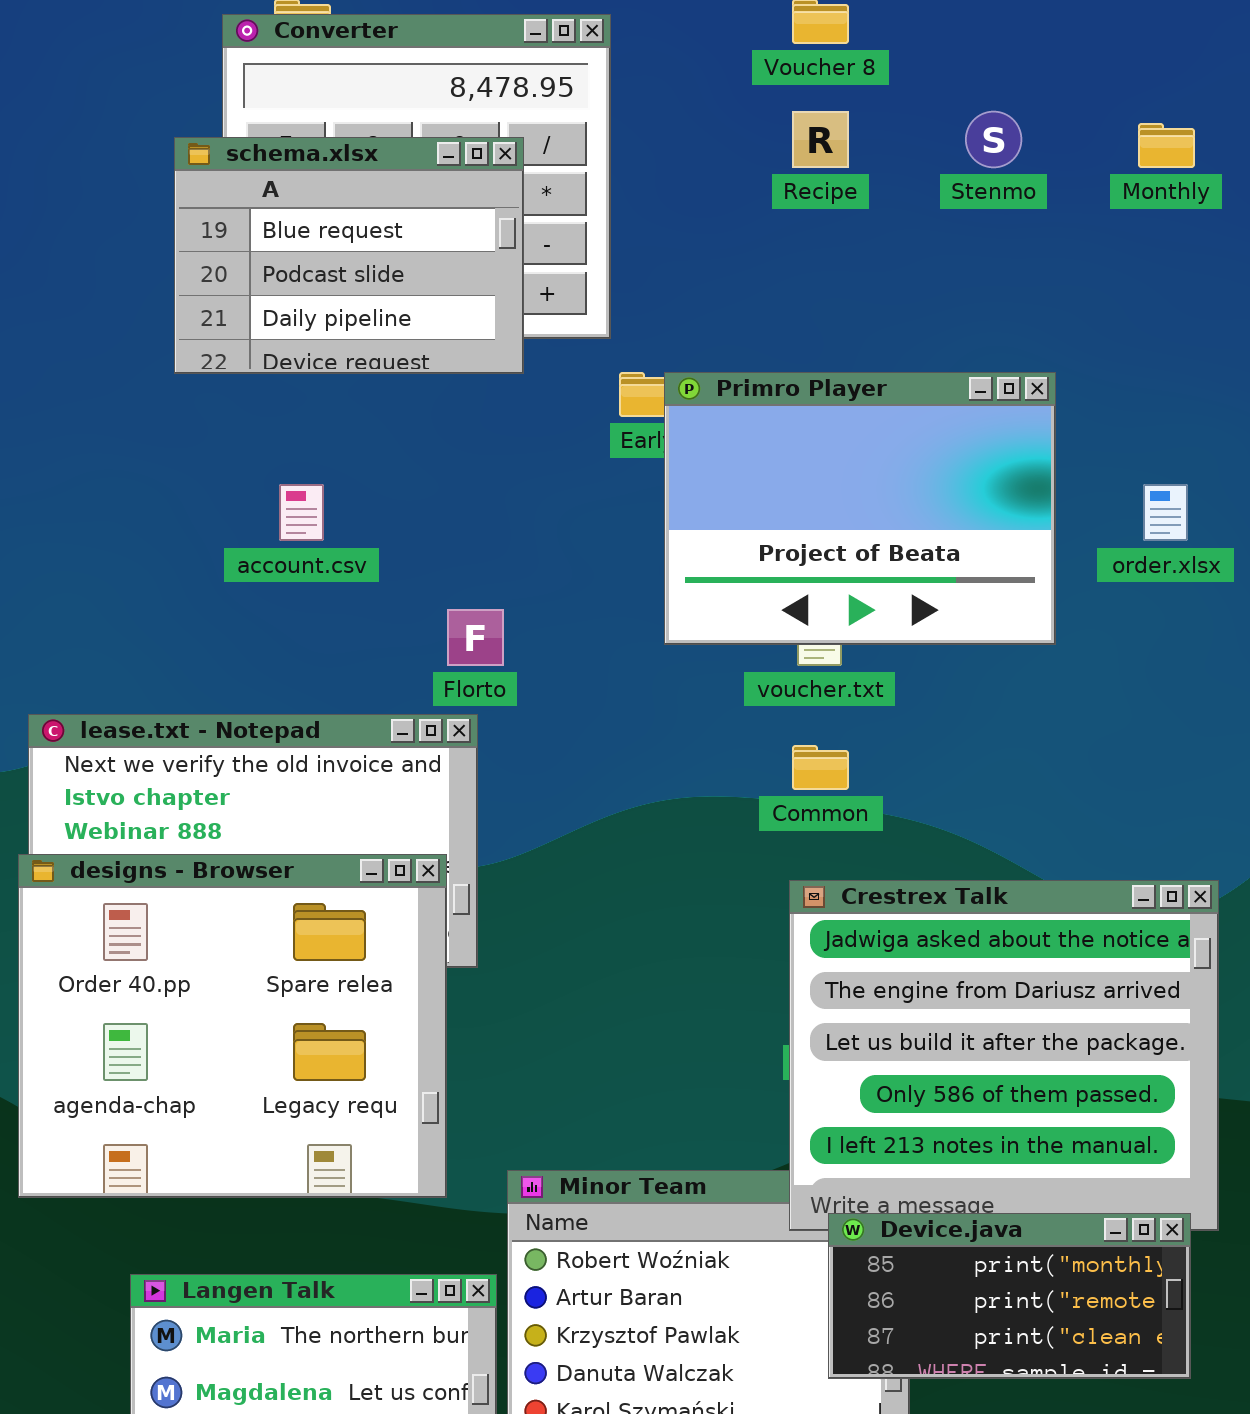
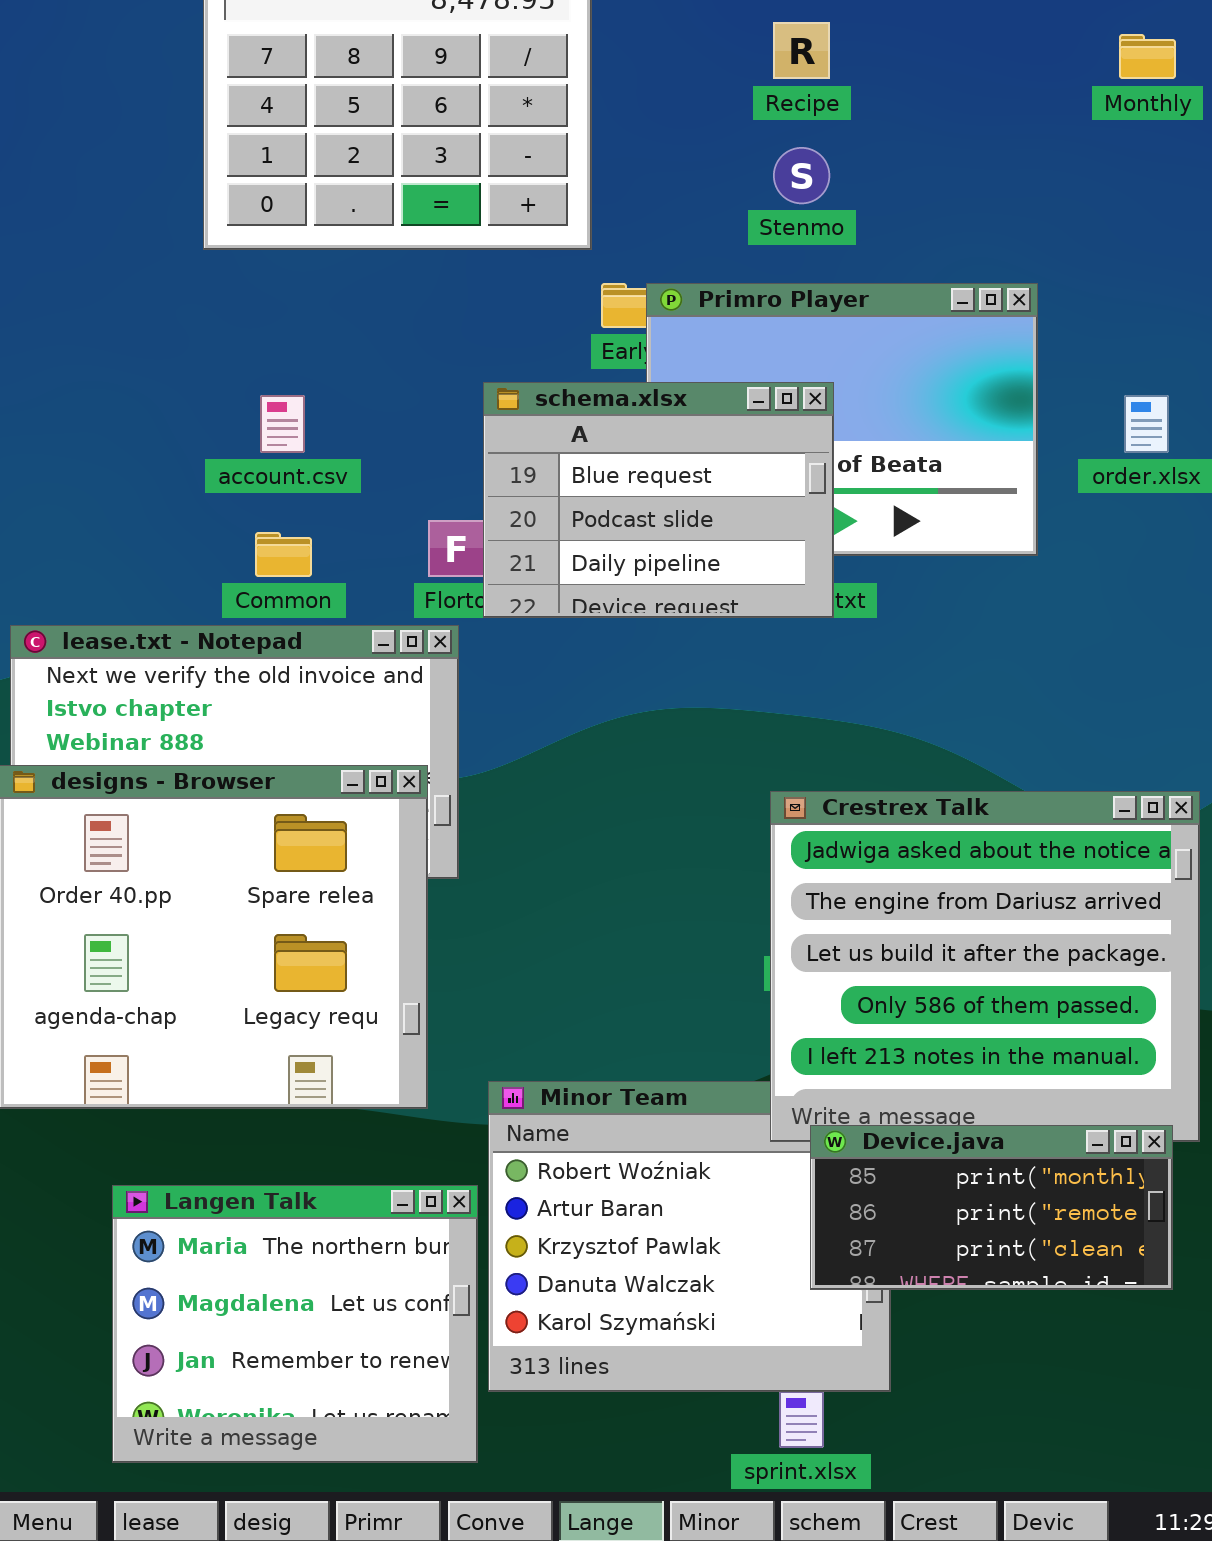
Stenmo: [965,111,1022,168] -> [773,147,830,204], moved
schema.xlsx: [174,137,524,374] -> [483,382,834,618], moved
Common: [792,745,849,790] -> [255,532,312,577], moved

